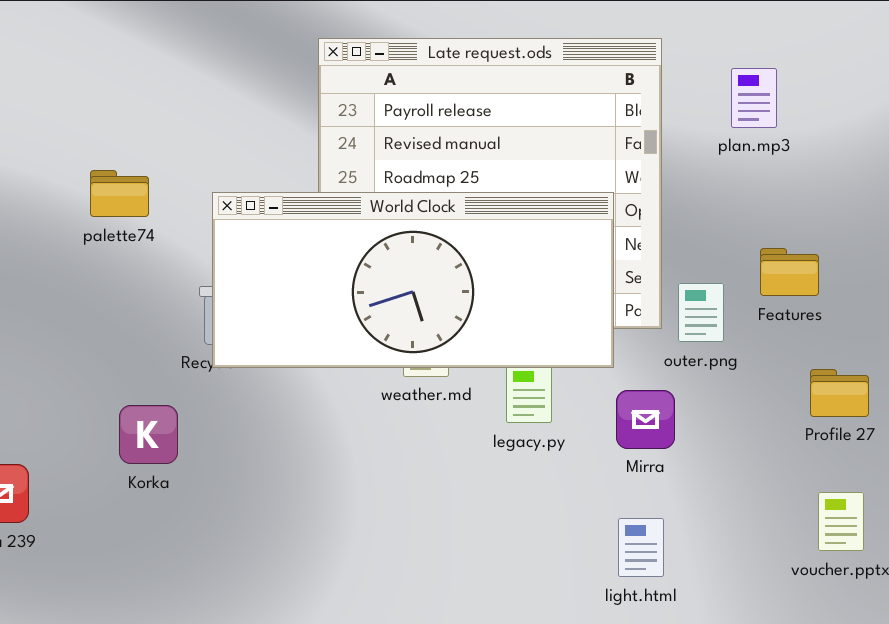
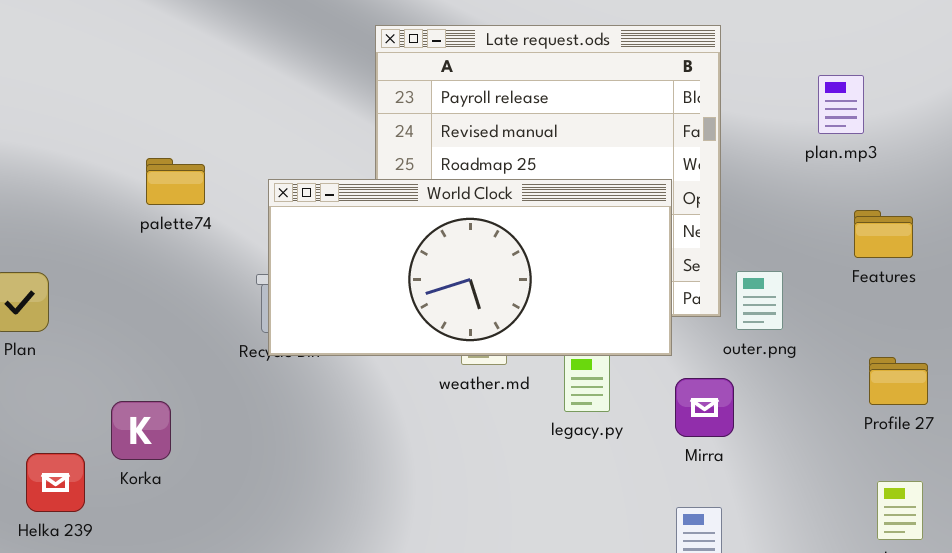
plan.mp3: [731,68,777,128] -> [818,75,864,134], moved
Features: [760,248,819,296] -> [854,210,913,258], moved
Korka: [119,405,178,464] -> [111,401,171,460], moved

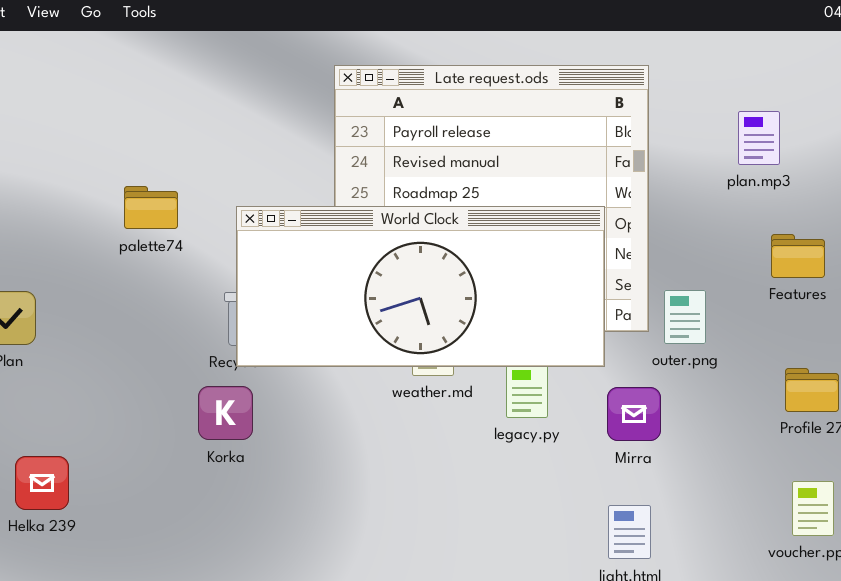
Korka: [111,401,171,460] -> [198,386,253,440], moved

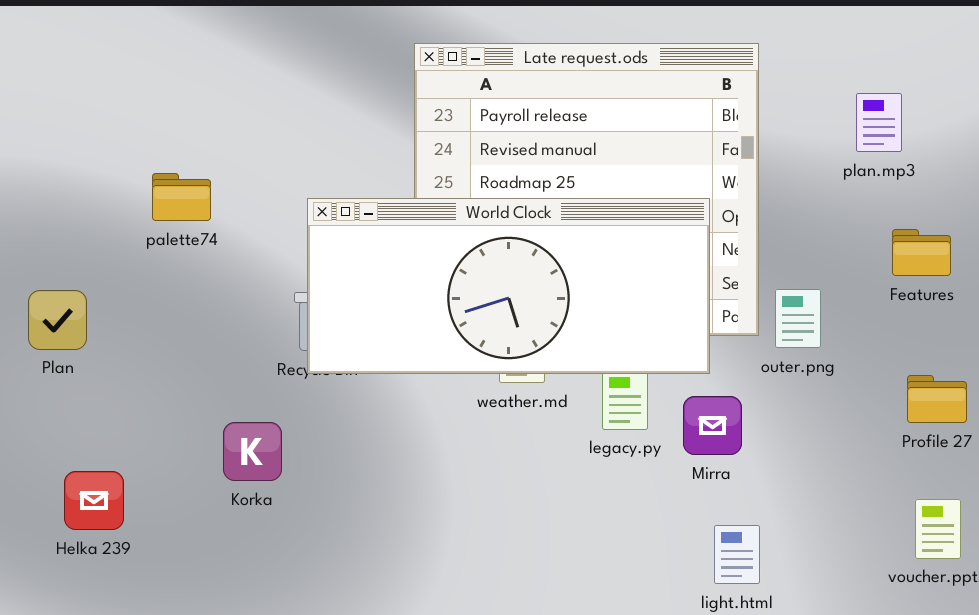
palette74: [124,186,178,229] -> [152,173,211,221], moved
Korka: [198,386,253,440] -> [223,422,282,481], moved
Mirra: [607,387,661,441] -> [683,396,742,455], moved

